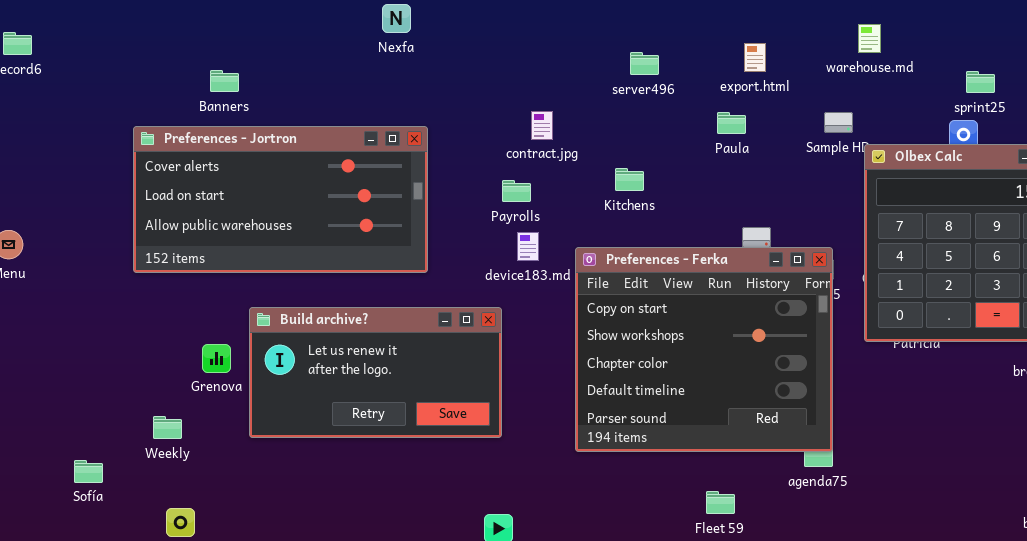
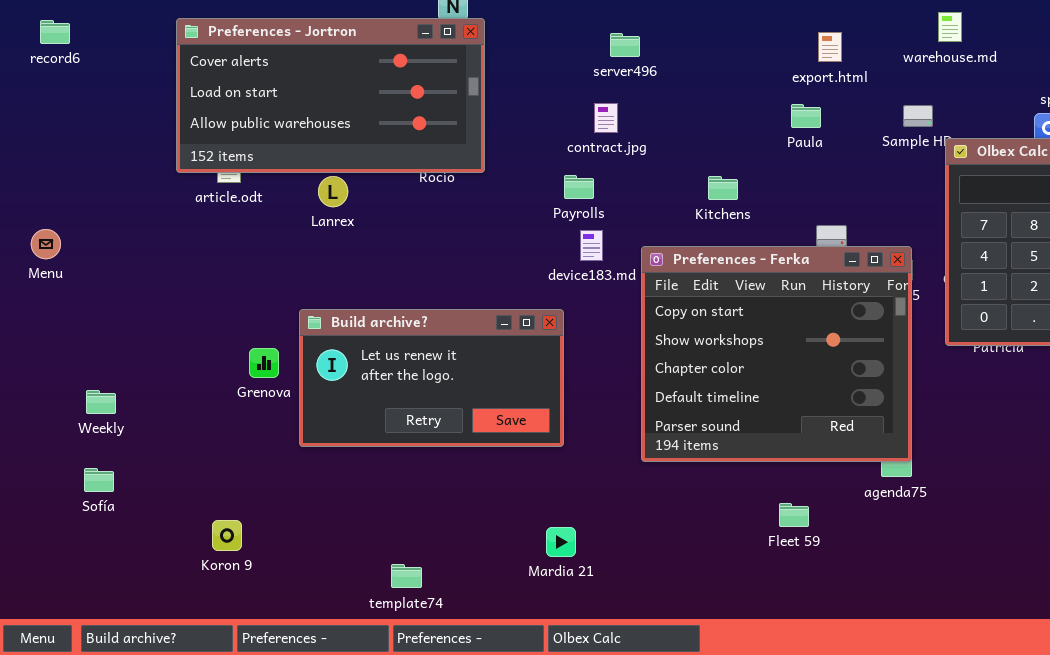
server496: [630,52,659,75] -> [610,33,640,57], moved
Preferences - Jortron: [133,126,428,273] -> [176,18,485,173], moved
Kitchens: [615,168,644,191] -> [708,176,738,200], moved
Weekly: [153,416,182,439] -> [86,390,116,414], moved
Sofía: [74,460,103,483] -> [84,468,114,492], moved

